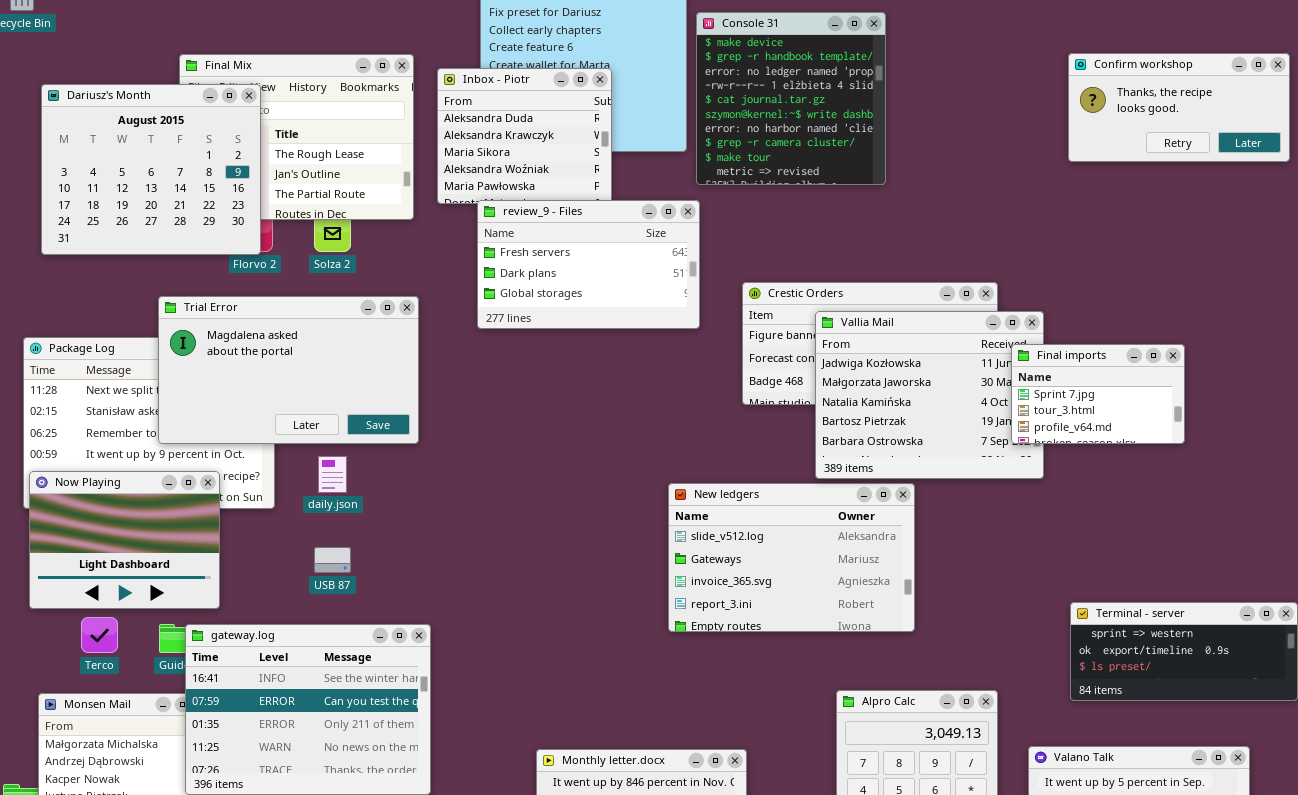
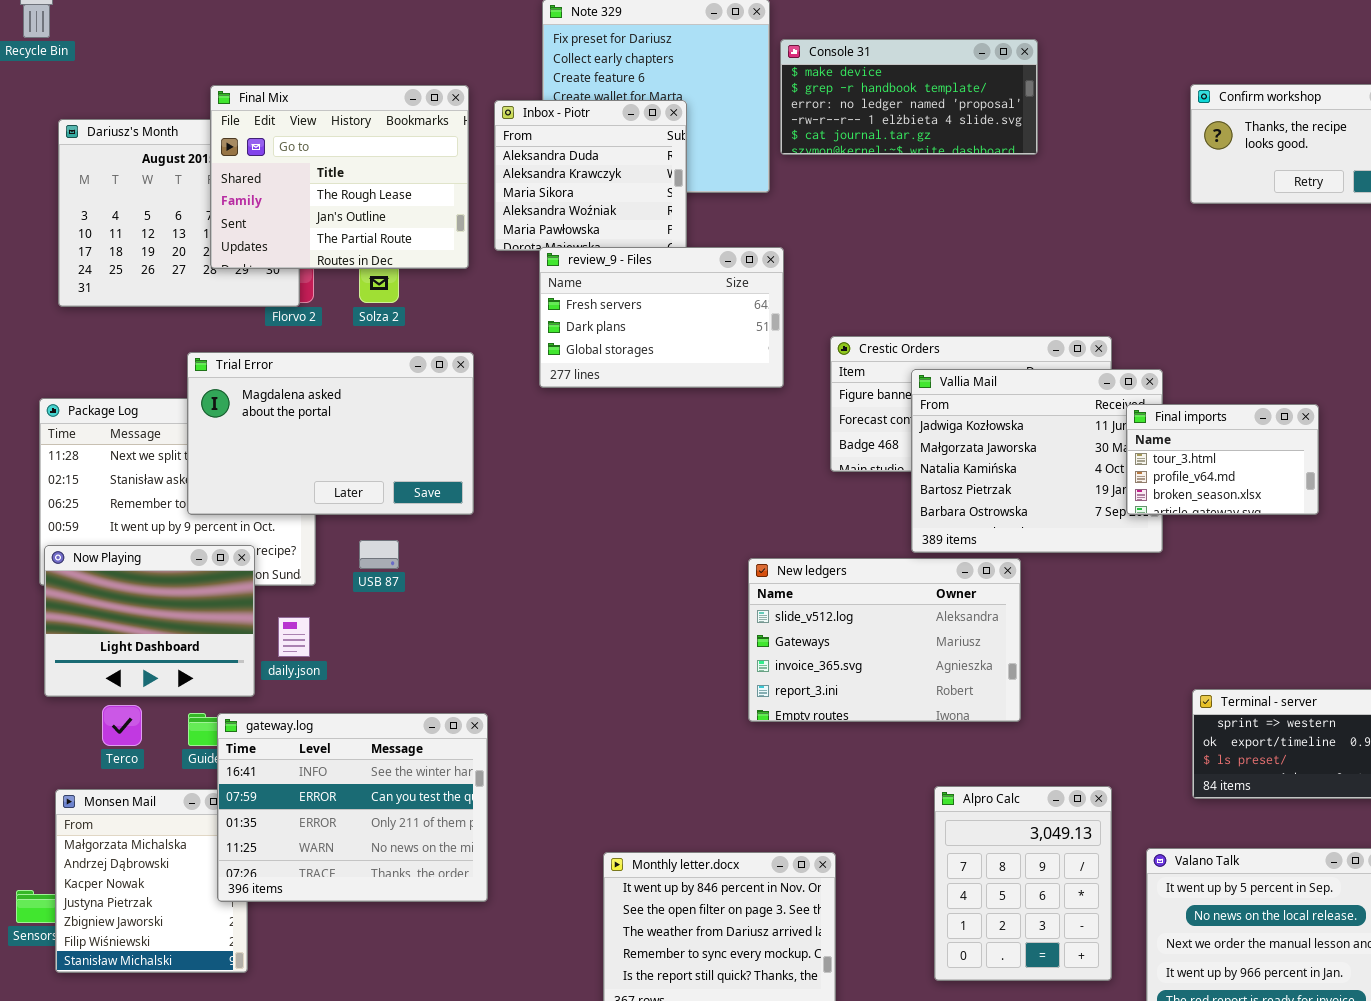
Console 31: [696,12,886,185] -> [780,39,1038,155], resized
Final Mix: [179,54,414,220] -> [210,85,469,269], raised
Final imports: [1011,344,1185,444] -> [1126,404,1319,515], scrolled down 1 row
daily.json: [318,456,347,493] -> [278,617,310,657], moved
USB 87: [314,547,351,573] -> [359,540,399,569], moved

